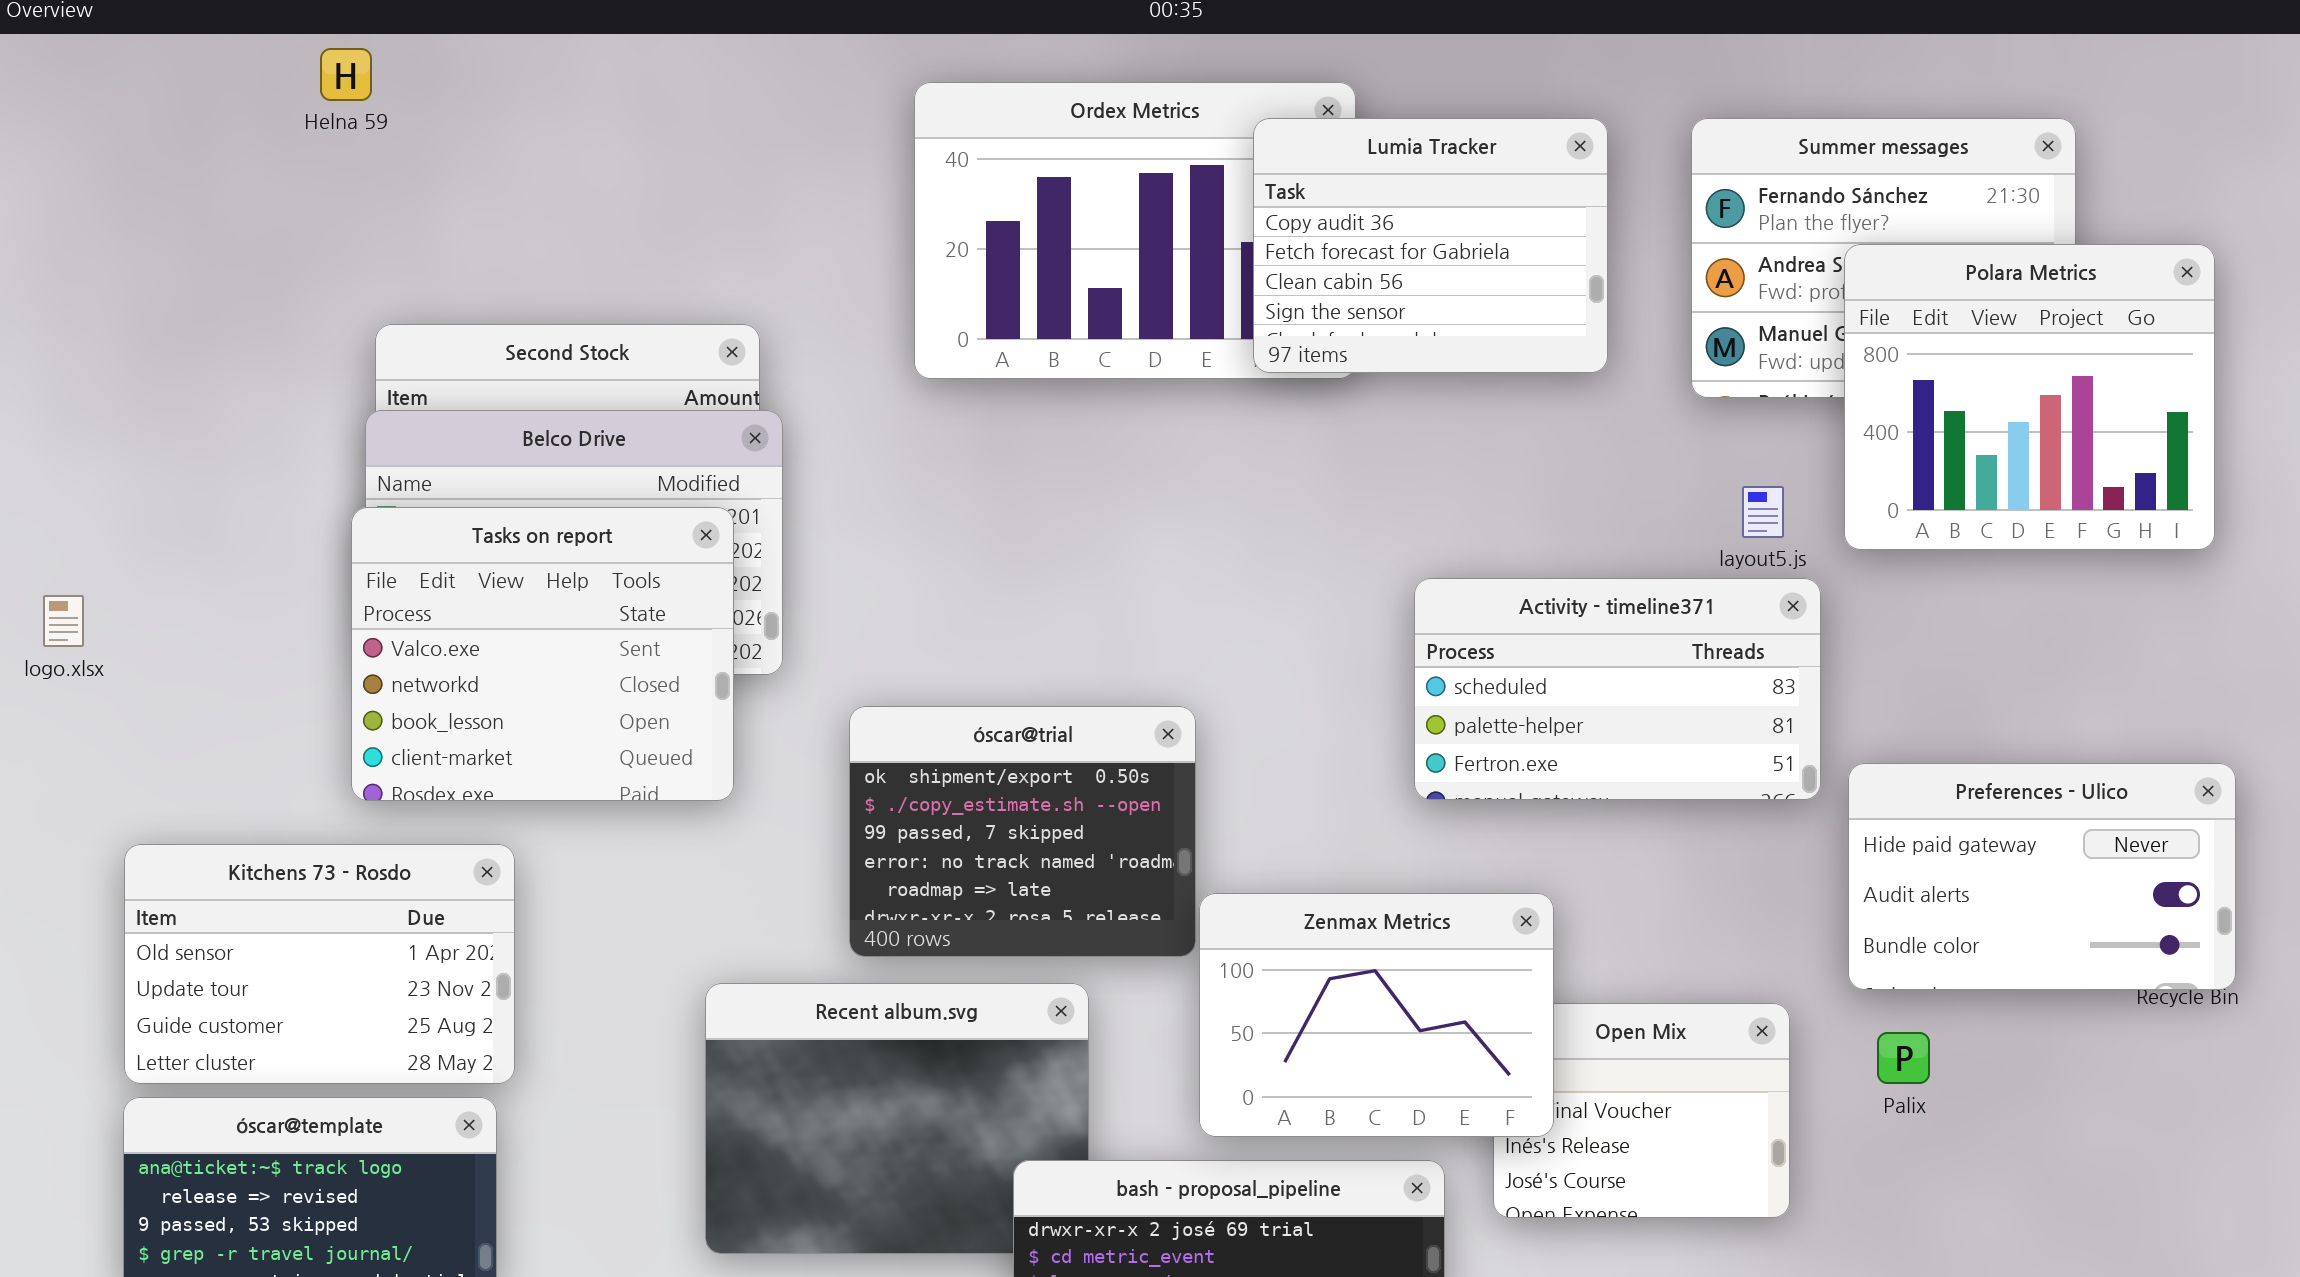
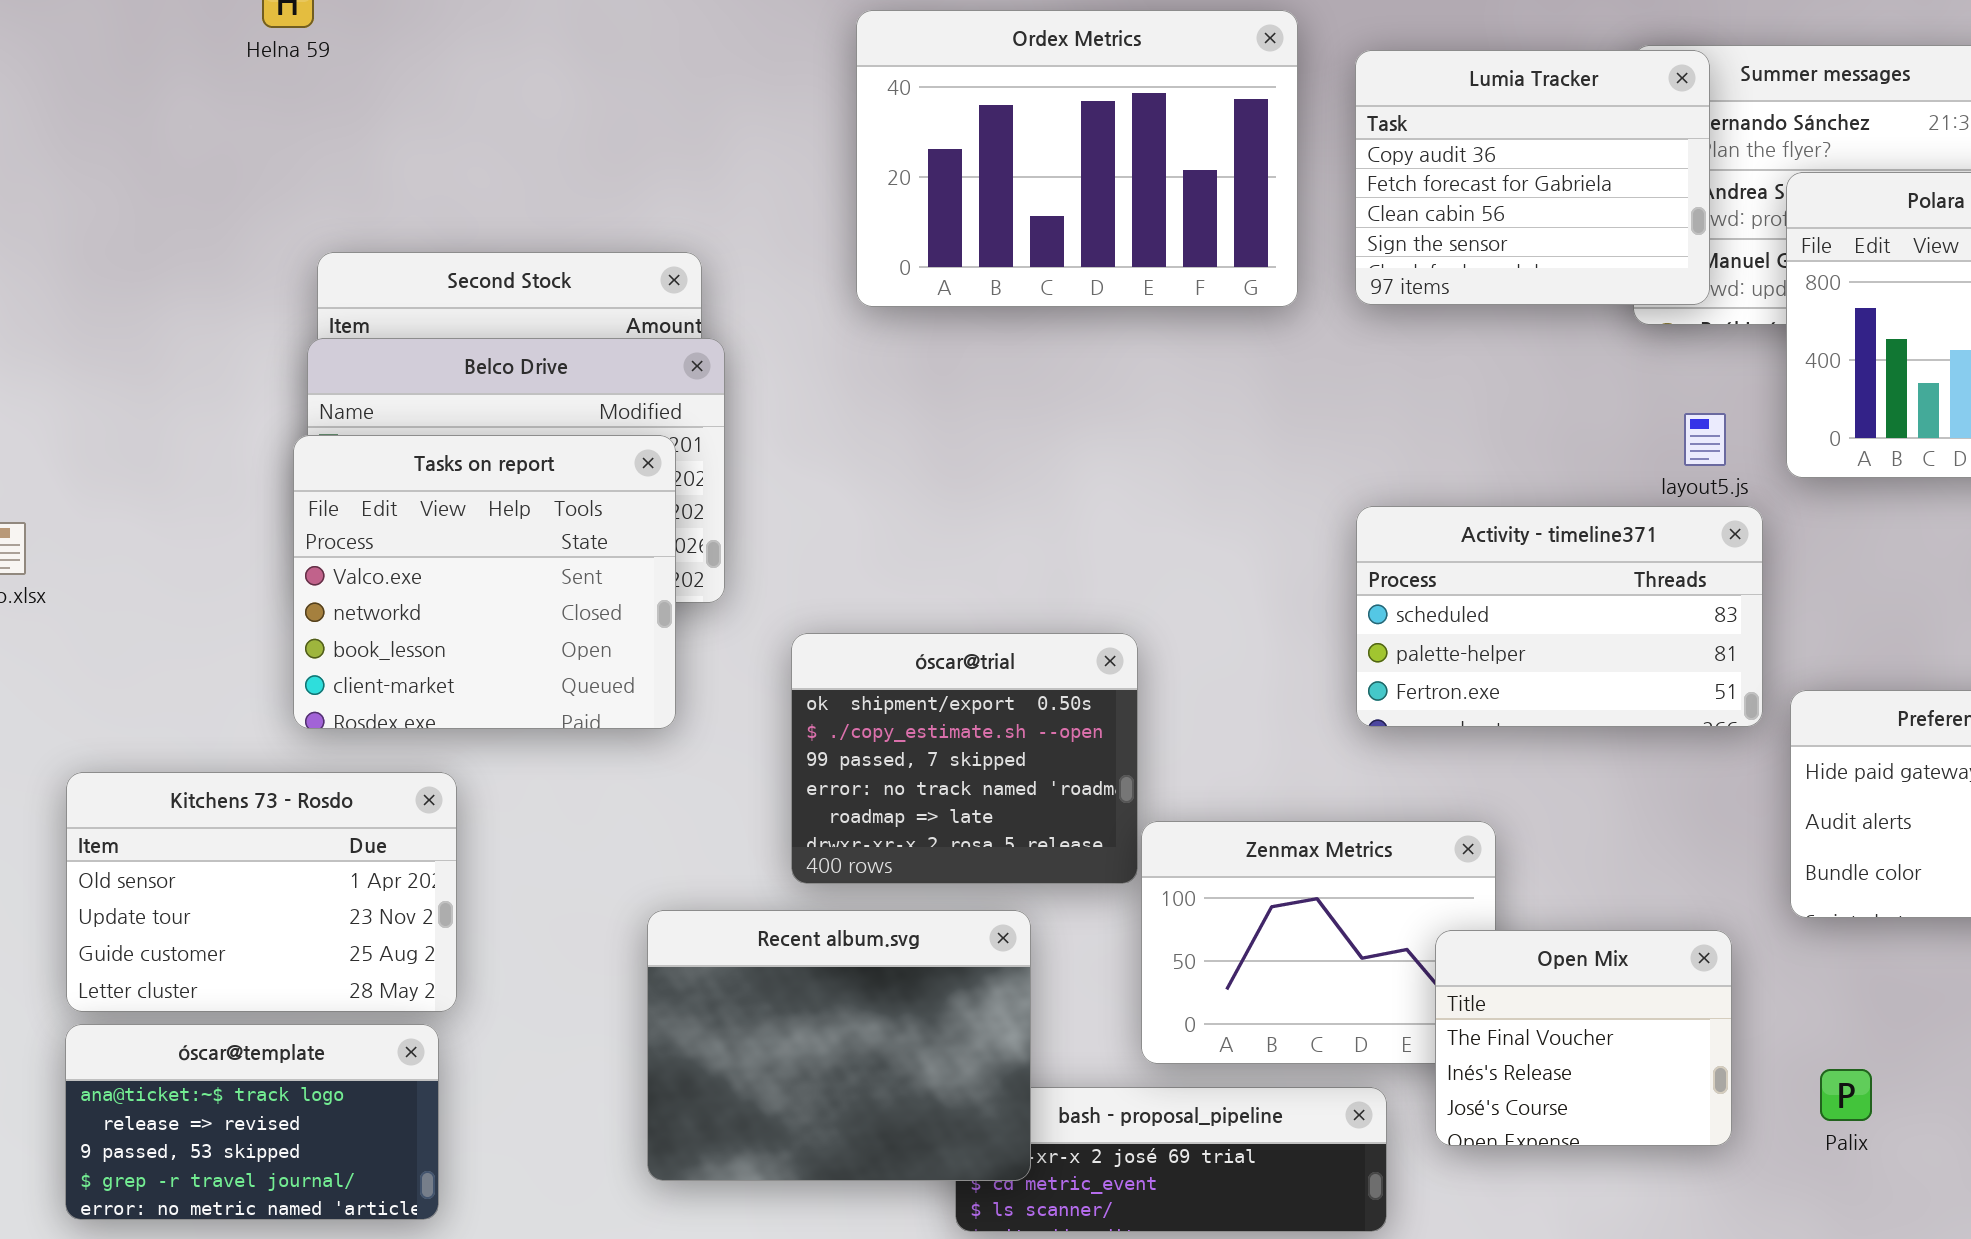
Lumia Tracker: [1253,118,1608,373] -> [1355,50,1710,305], moved
Recent album.svg: [705,983,1089,1254] -> [647,910,1031,1181], raised
Open Mix: [1493,1003,1790,1218] -> [1435,930,1732,1146], raised
Palix: [1877,1032,1930,1084] -> [1820,1069,1872,1121], moved

